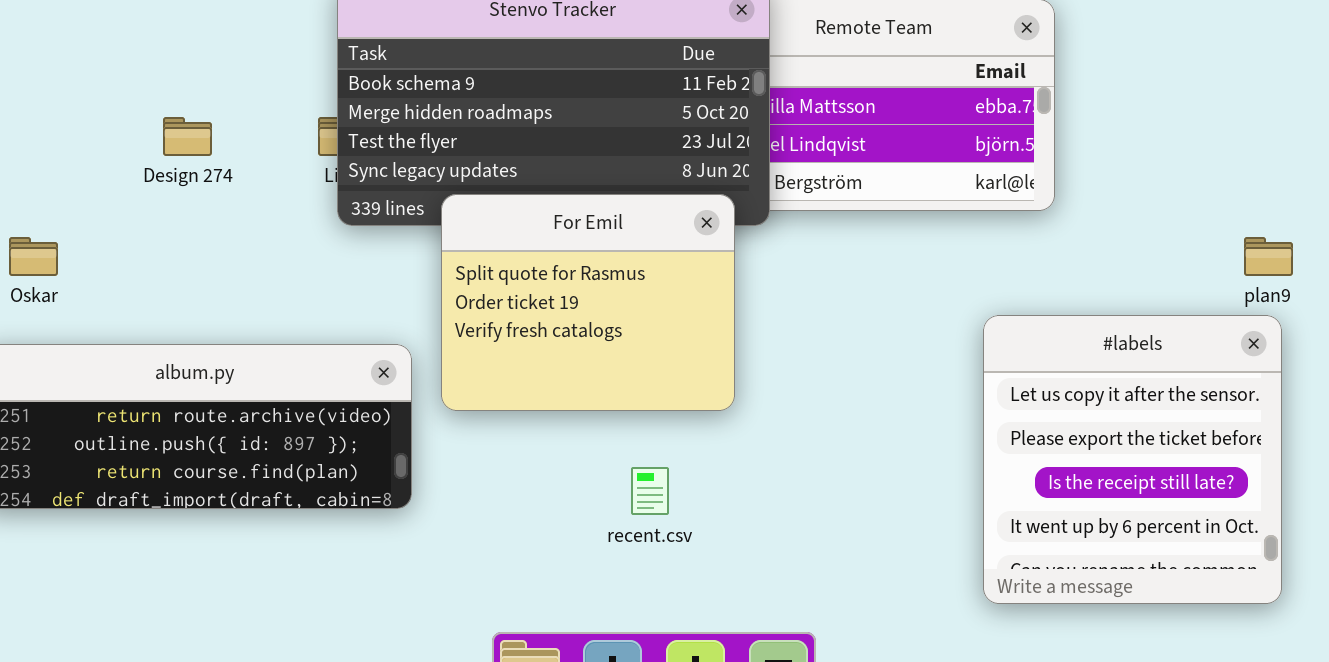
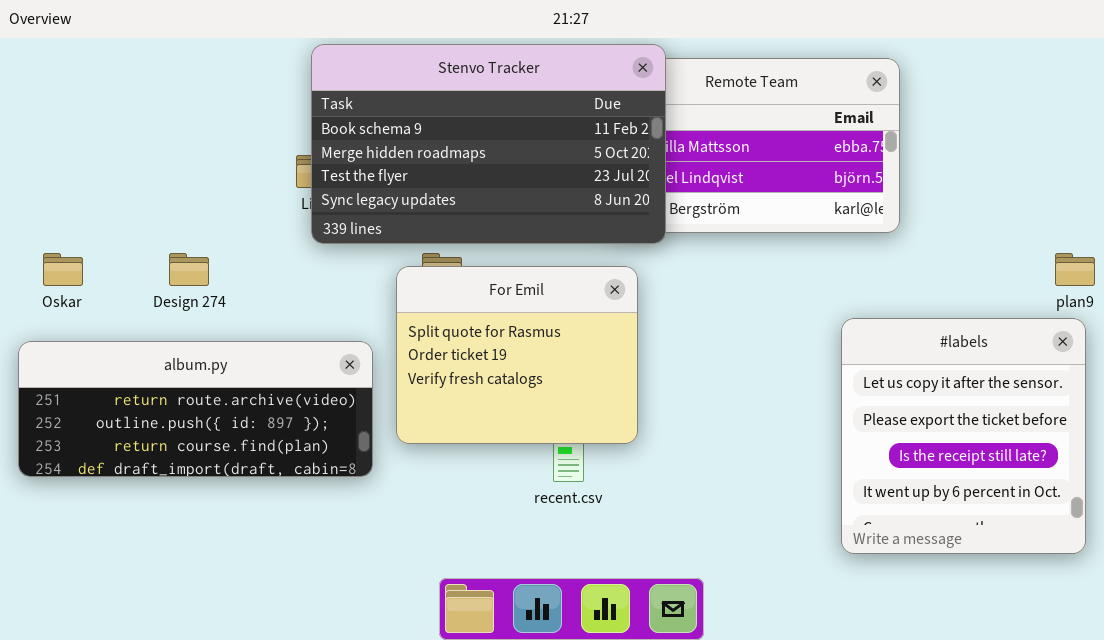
Design 274: [163,117,212,156] -> [169,253,209,286], moved
For Emil: [441,194,735,411] -> [396,266,638,444], moved

